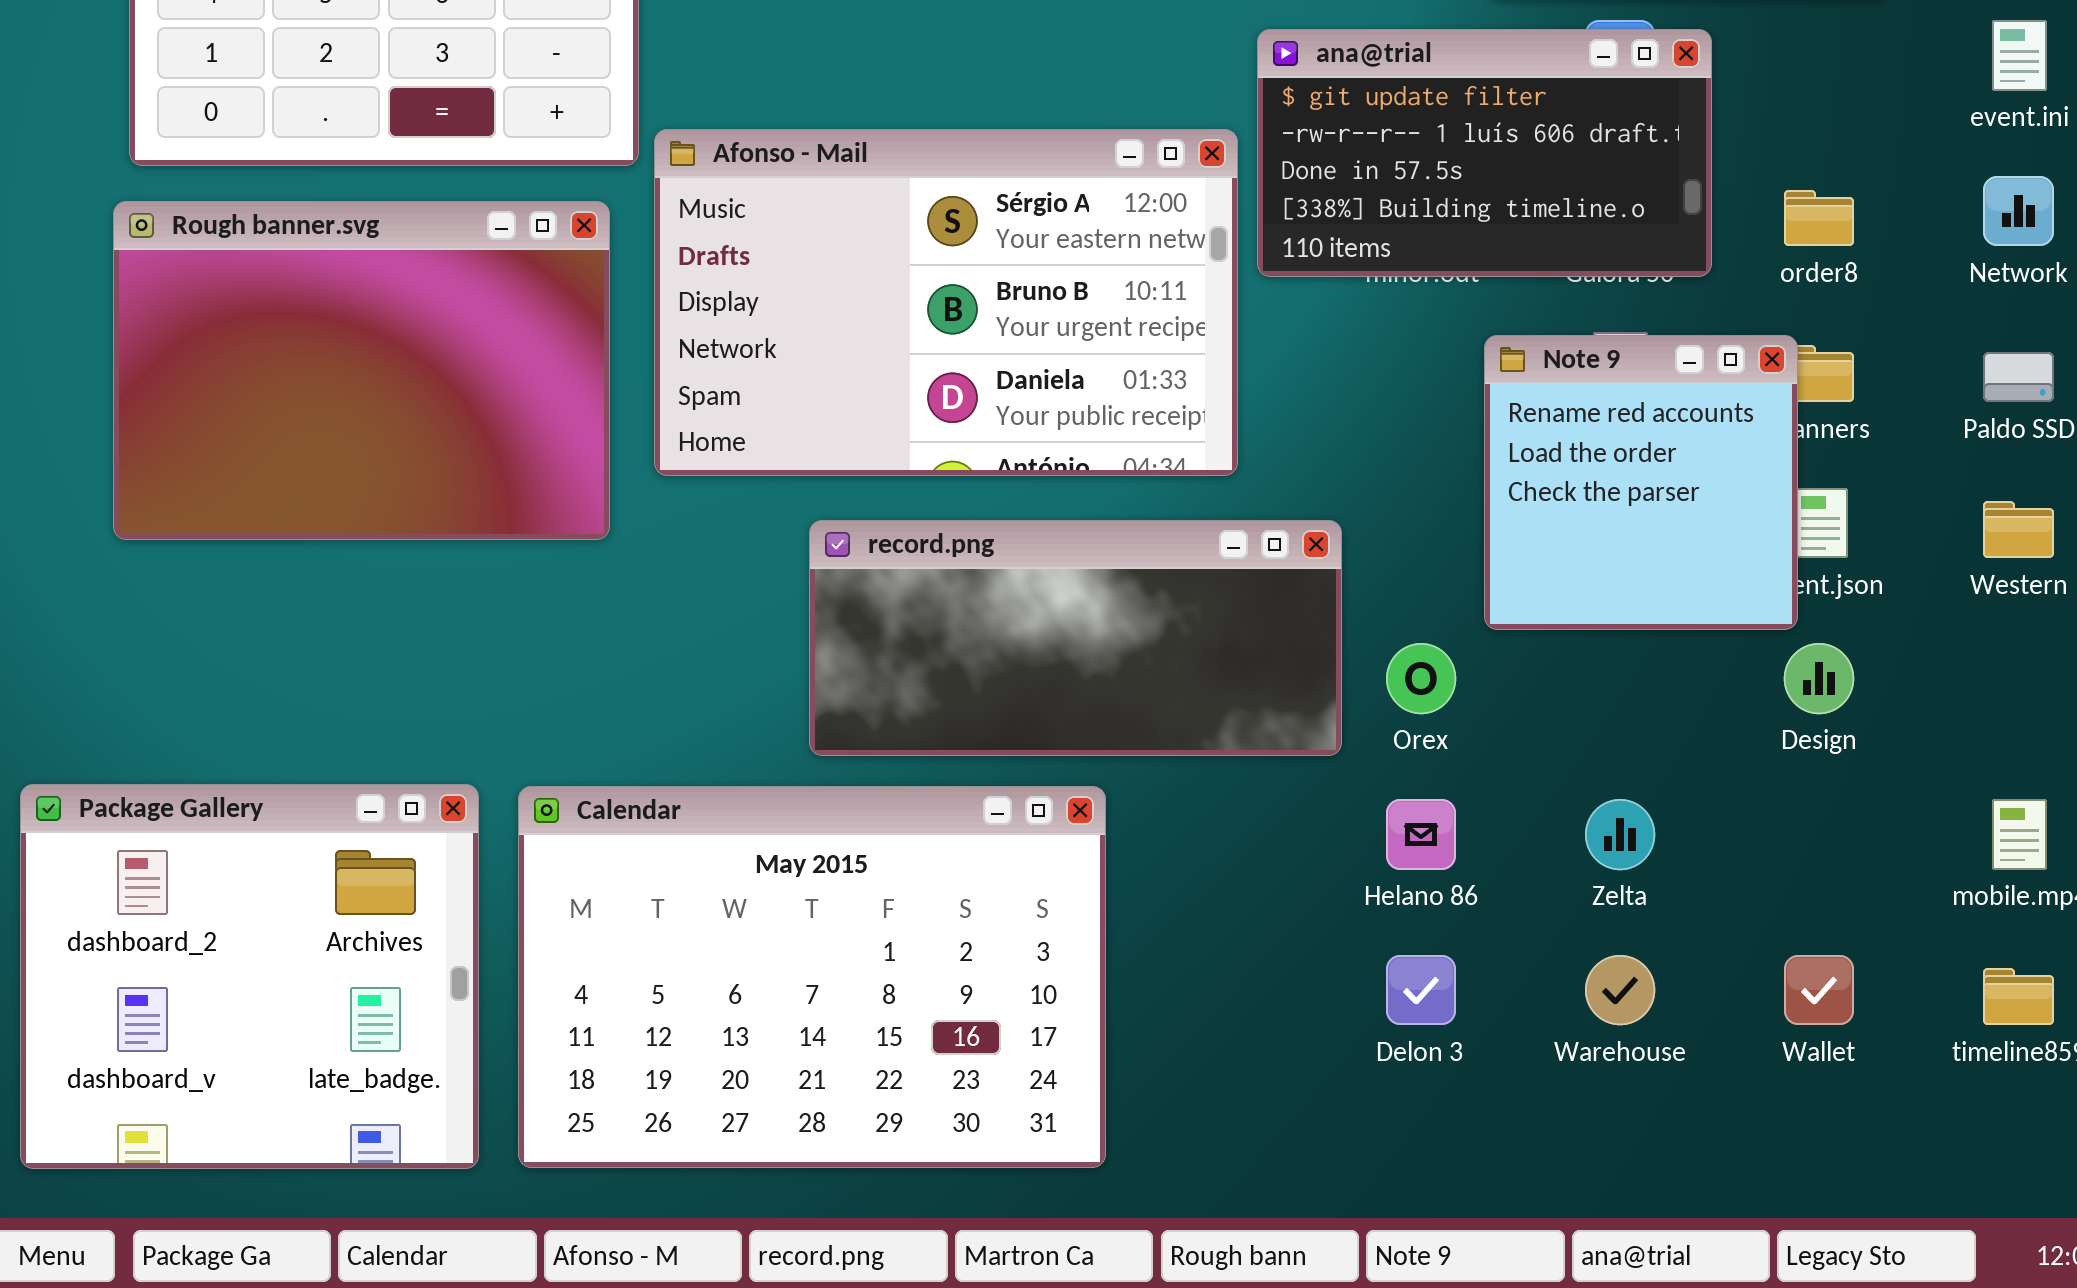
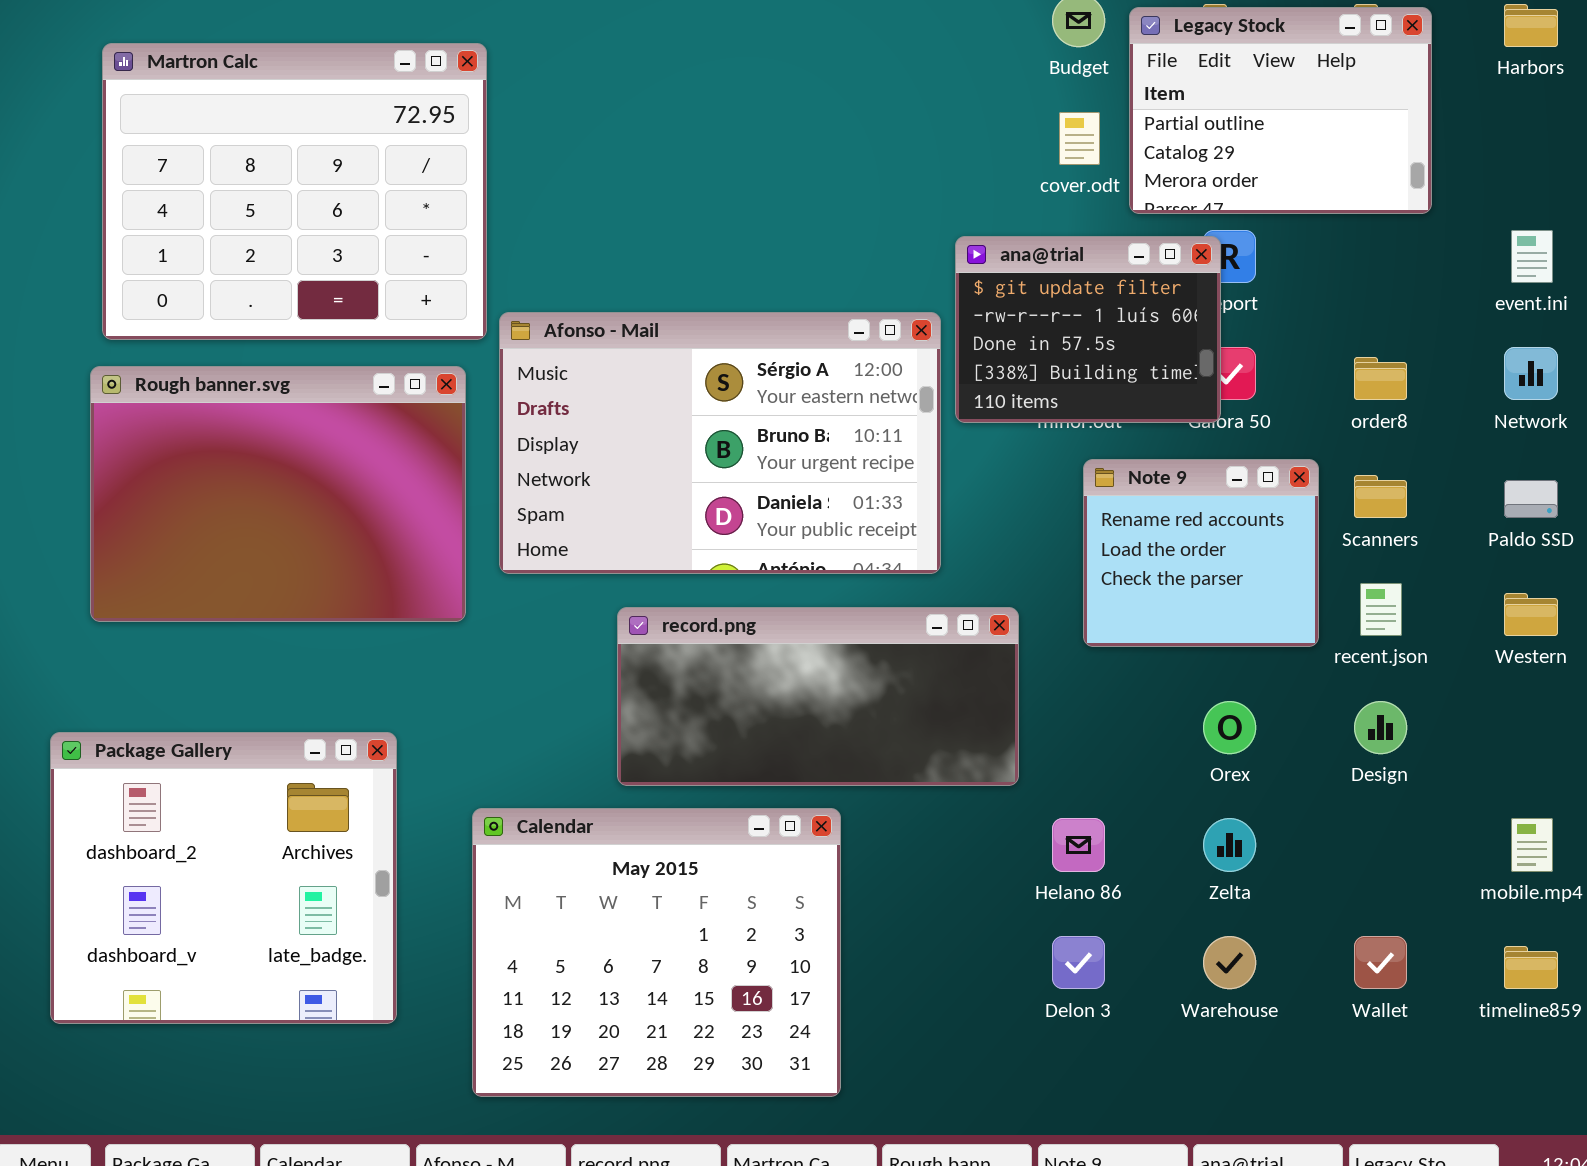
ana@trial: [1257,29,1712,277] -> [955,236,1221,423], resized
Note 9: [1484,335,1798,630] -> [1083,459,1319,647], moved, resized
Orex: [1386,643,1456,714] -> [1203,701,1256,754], moved
Package Gallery: [20,784,479,1169] -> [50,732,397,1024], moved
Calendar: [518,786,1106,1168] -> [472,808,841,1097], resized

